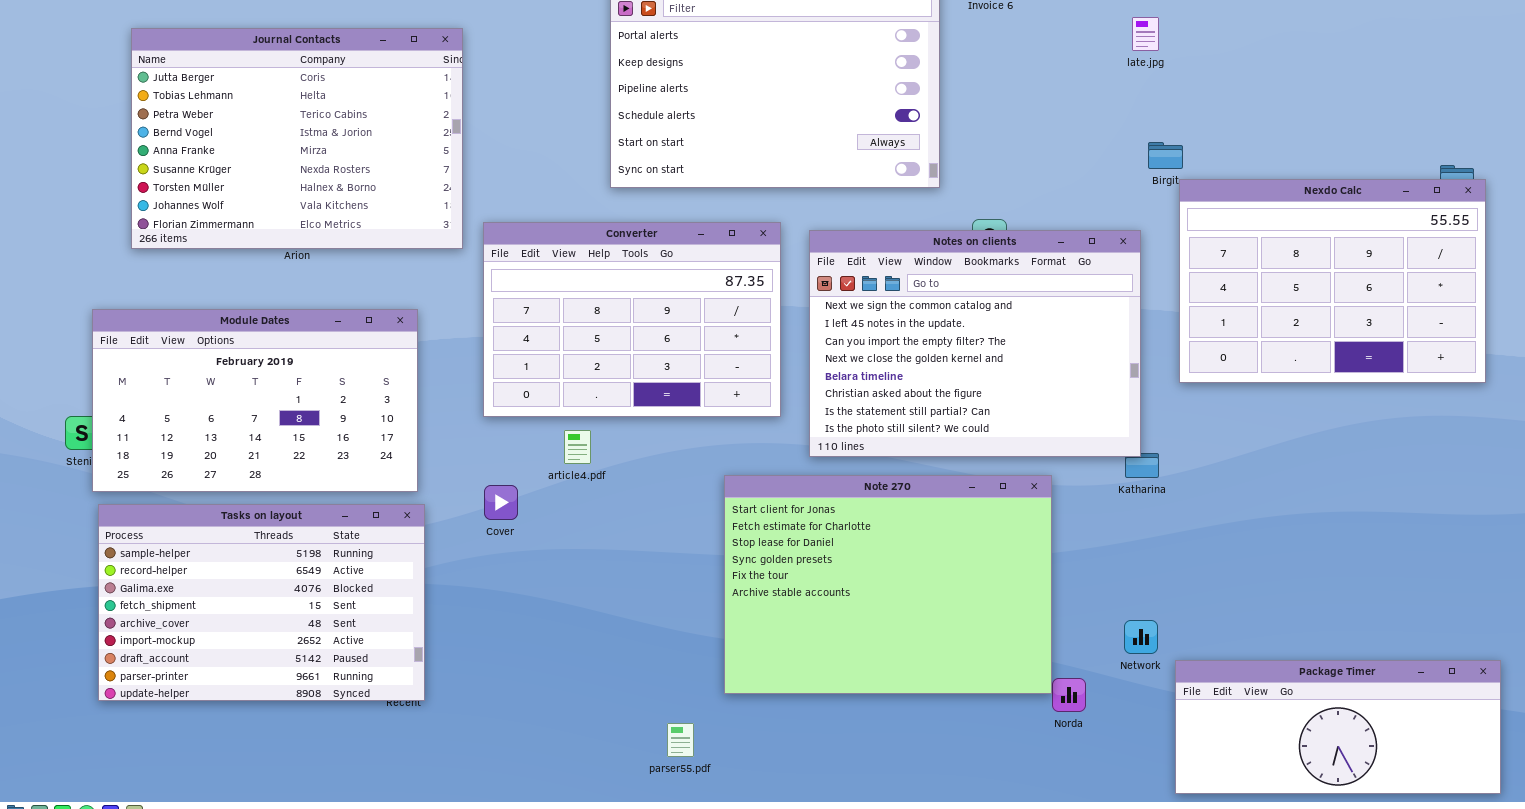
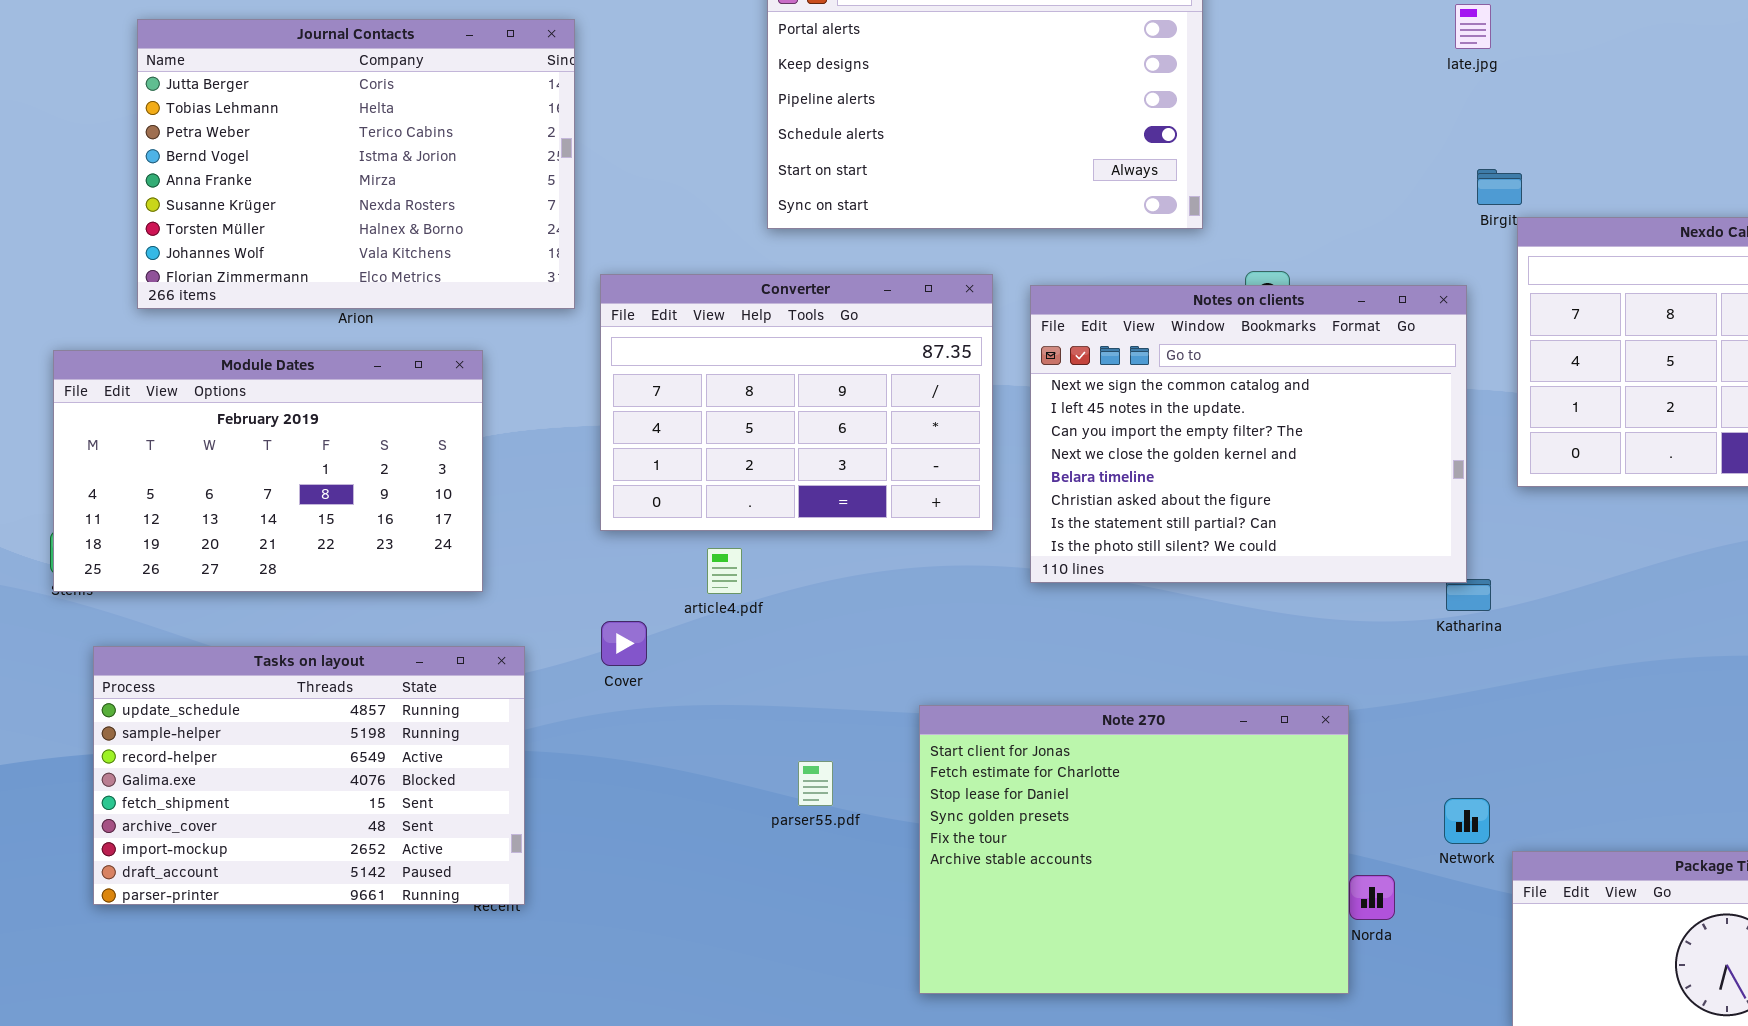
Module Dates: [92,309,418,492] -> [53,350,483,592], moved
Note 270: [724,475,1052,694] -> [919,705,1349,994], moved
Tasks on layout: [98,504,425,701] -> [93,646,525,905], scrolled up 1 row
parser55.pdf: [667,723,694,757] -> [798,761,833,806], moved

